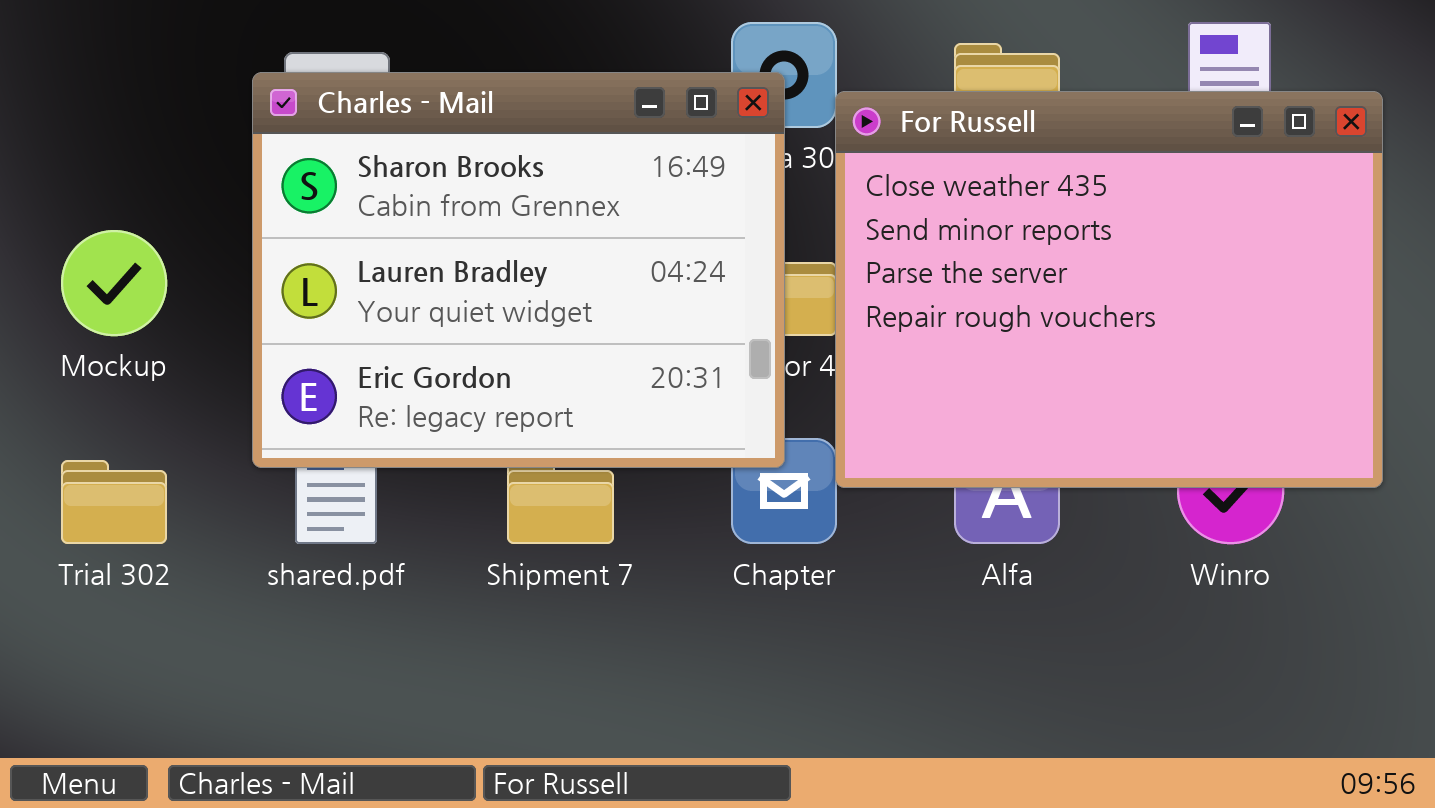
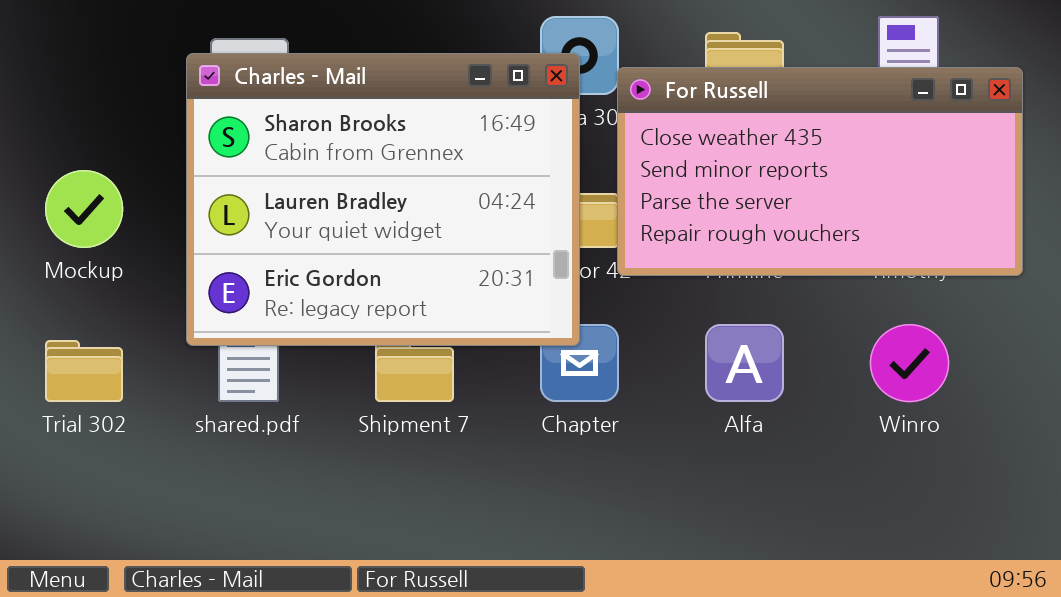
For Russell: [835,91,1383,488] -> [617,67,1023,276], resized

